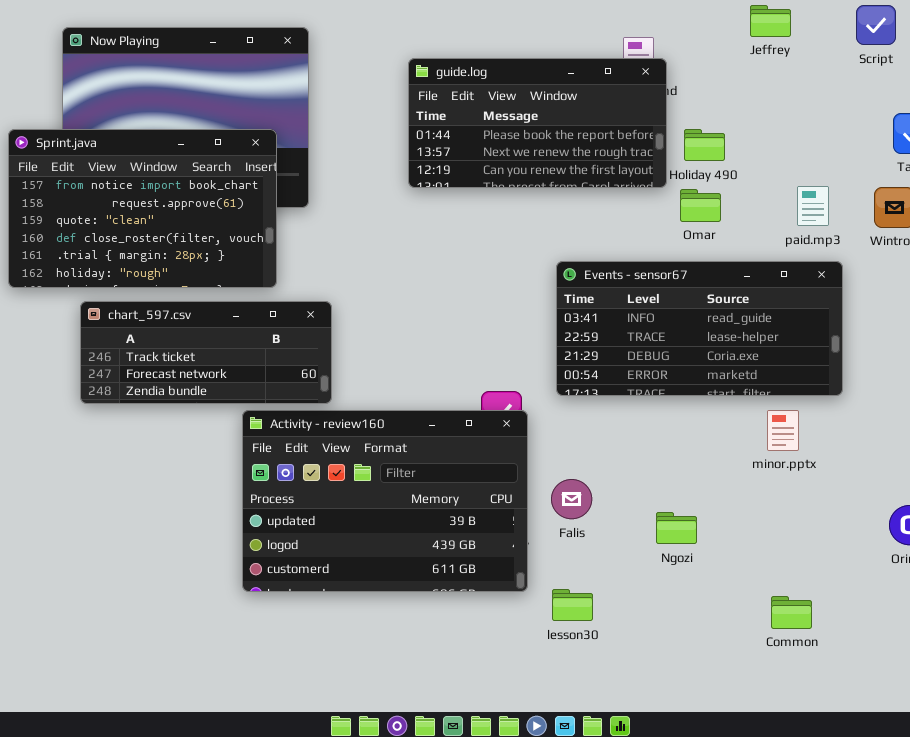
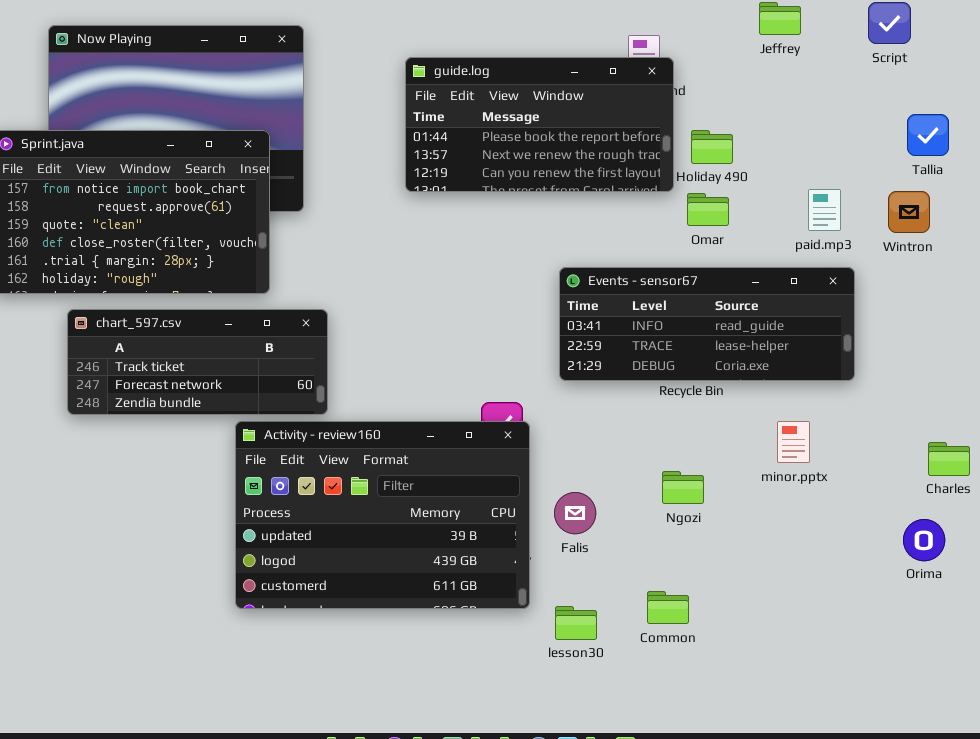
Events - sensor67: [556,261,843,396] -> [559,267,855,381], resized
Ngozi: [656,512,697,544] -> [662,471,704,504], moved
Common: [771,596,812,629] -> [647,591,689,624], moved

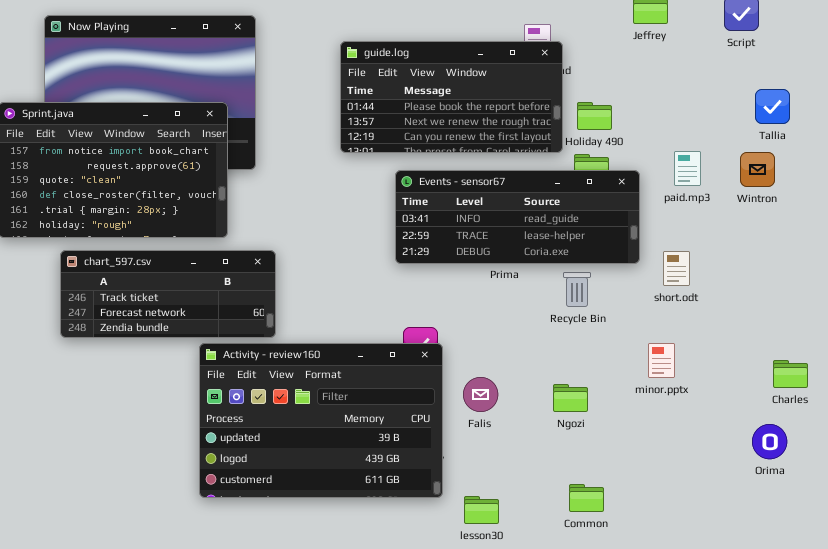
Events - sensor67: [559,267,855,381] -> [395,170,640,264], moved
Falis: [554,492,596,534] -> [463,377,498,412], moved
Common: [647,591,689,624] -> [569,484,604,512], moved

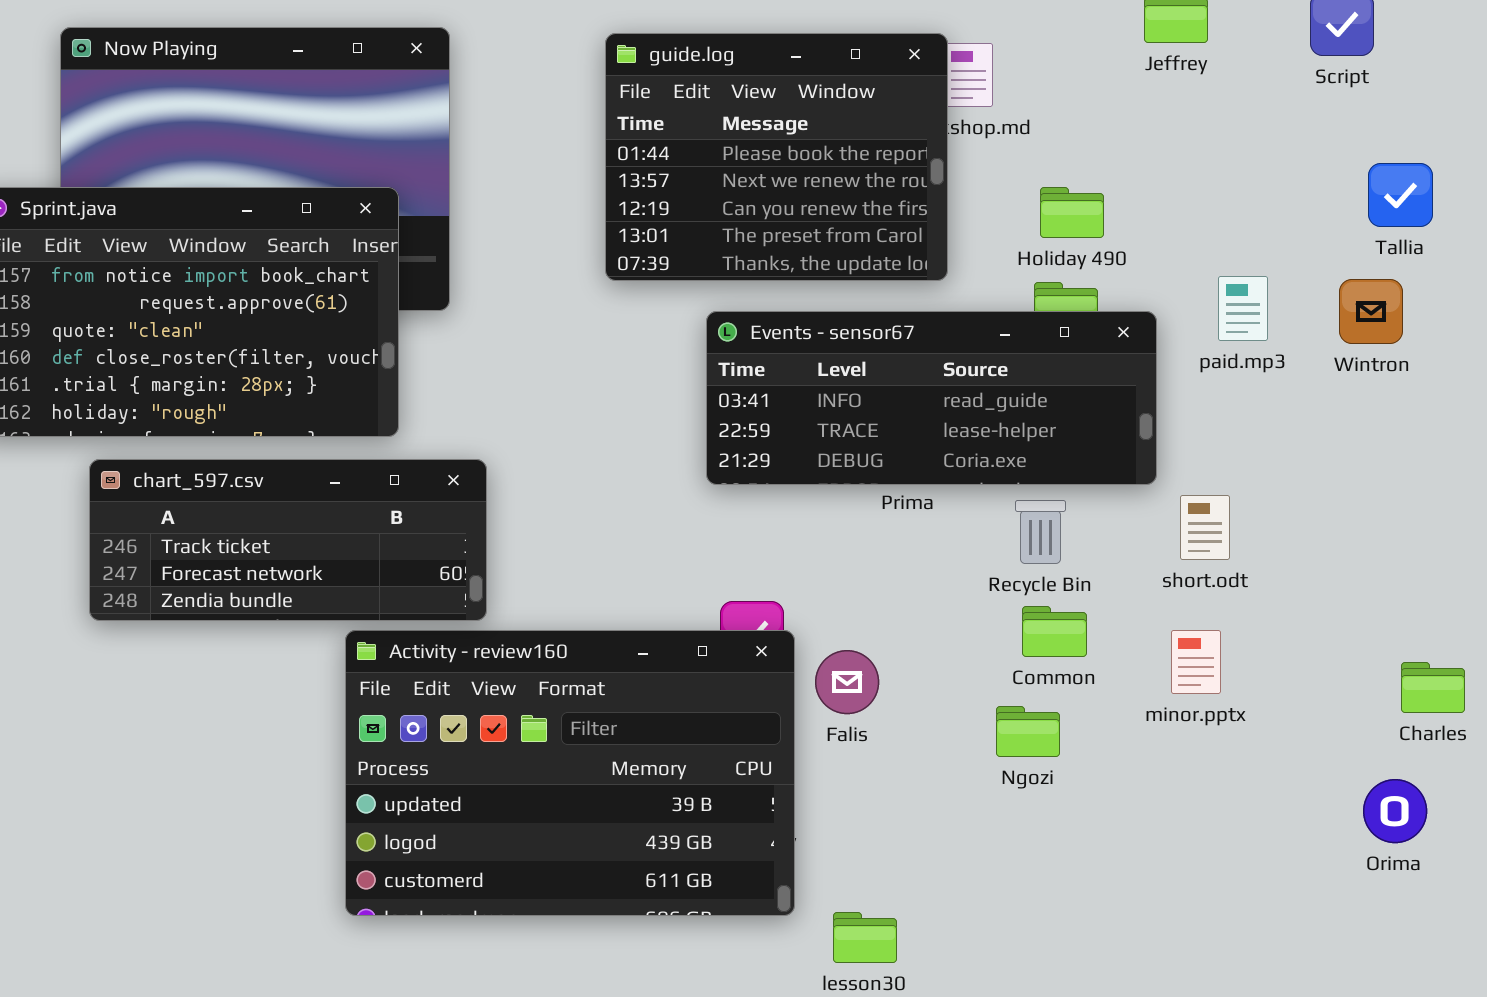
guide.log: [340,41,563,153] -> [605,33,948,281], resized
short.odt: [663,251,690,286] -> [1180,495,1230,560], moved
Falis: [463,377,498,412] -> [815,650,879,714], moved
Common: [569,484,604,512] -> [1022,606,1087,657], moved

